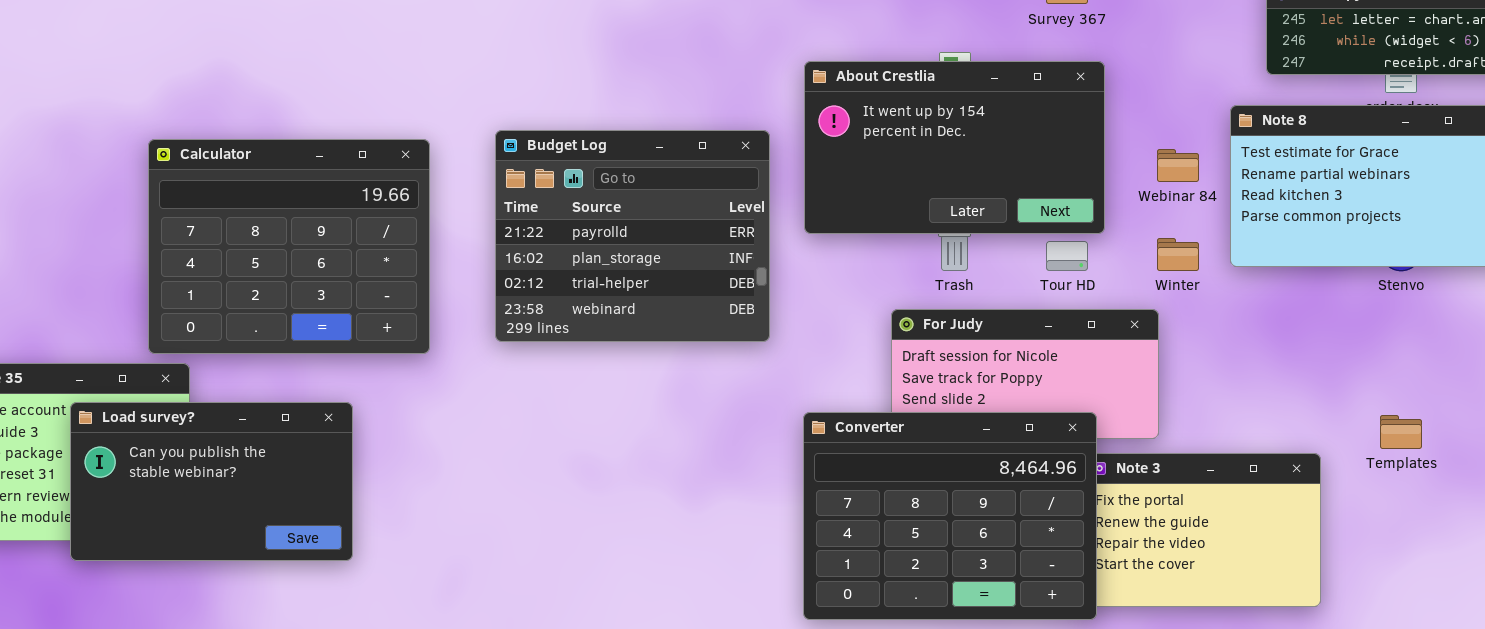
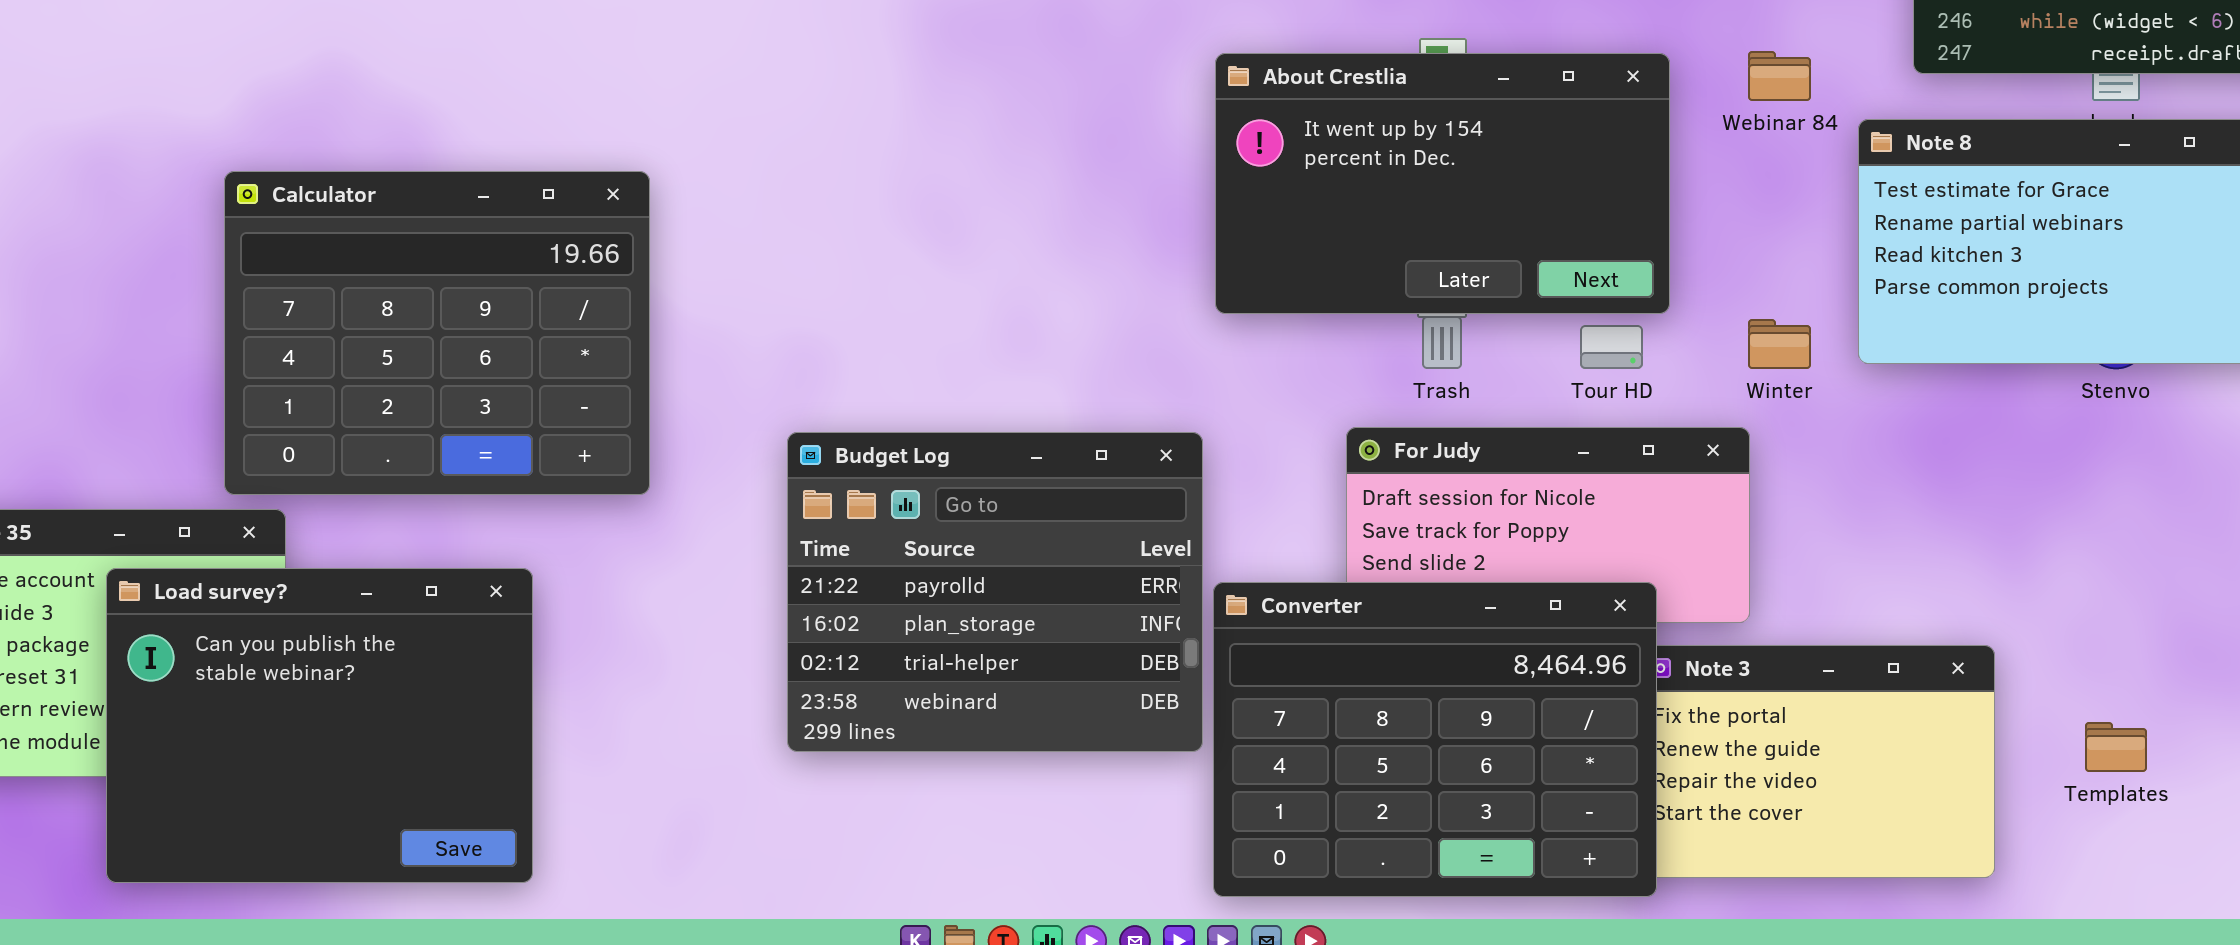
Budget Log: [495,130,770,342] -> [787,432,1203,752], moved
Webinar 84: [1157,149,1199,182] -> [1748,51,1811,101], moved
Load survey?: [70,402,353,561] -> [106,568,533,883], resized
Templates: [1380,415,1422,449] -> [2085,722,2147,772], moved

